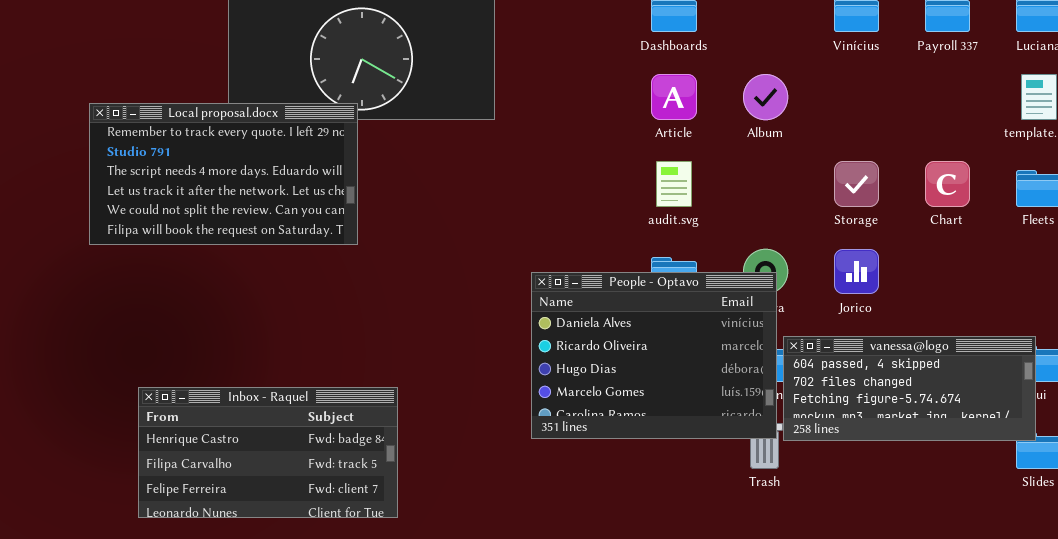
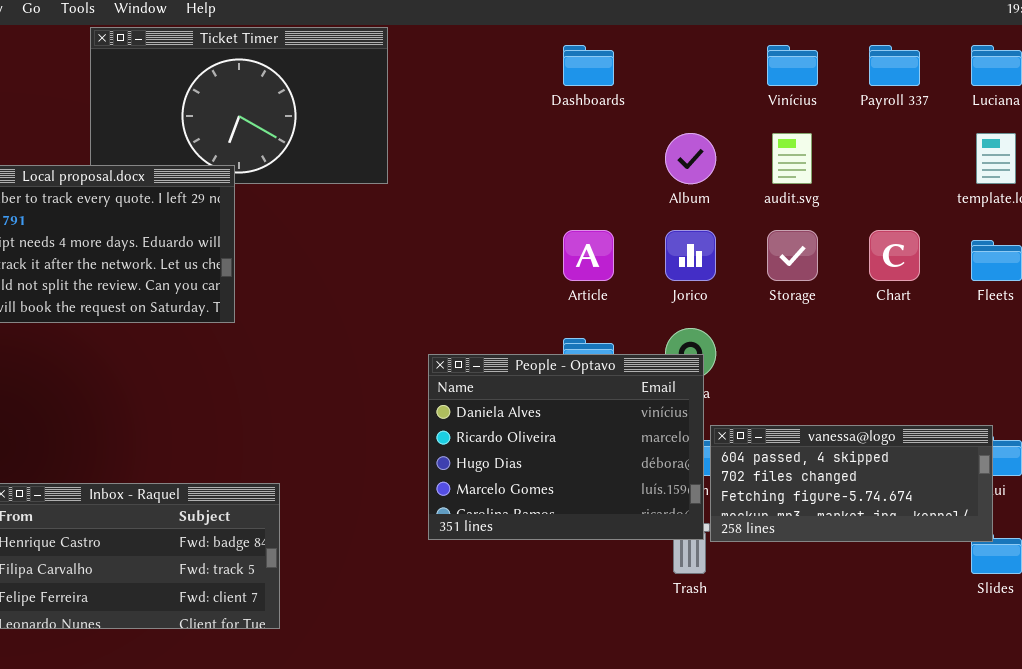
Article: [651,74,697,120] -> [563,230,614,281], moved
audit.svg: [656,161,692,207] -> [772,133,812,184], moved
Jorico: [834,249,879,294] -> [665,230,716,281], moved

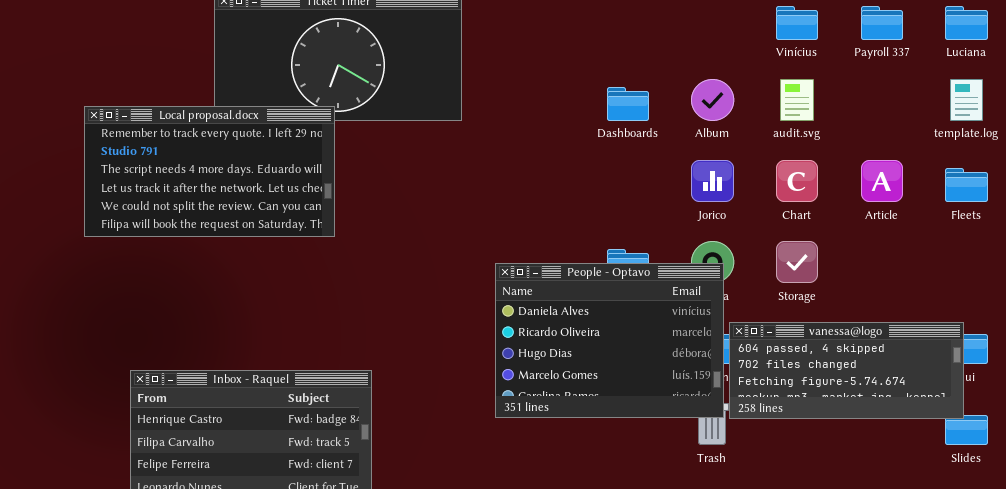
Dashboards: [563,45,614,86] -> [607,87,649,121], moved
Article: [563,230,614,281] -> [861,160,903,202], moved
Storage: [767,230,818,281] -> [776,241,818,283], moved
Chart: [869,230,920,281] -> [776,160,818,202], moved

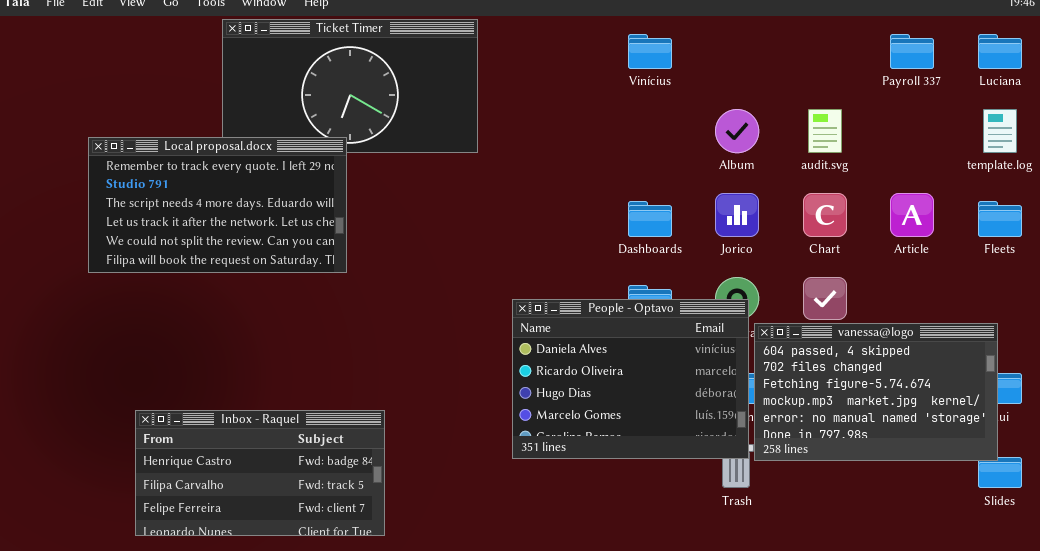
Vinícius: [776,6,818,40] -> [628,34,672,69], moved
Dashboards: [607,87,649,121] -> [628,201,672,237], moved
vanessa@logo: [729,322,964,419] -> [754,323,998,461], resized

